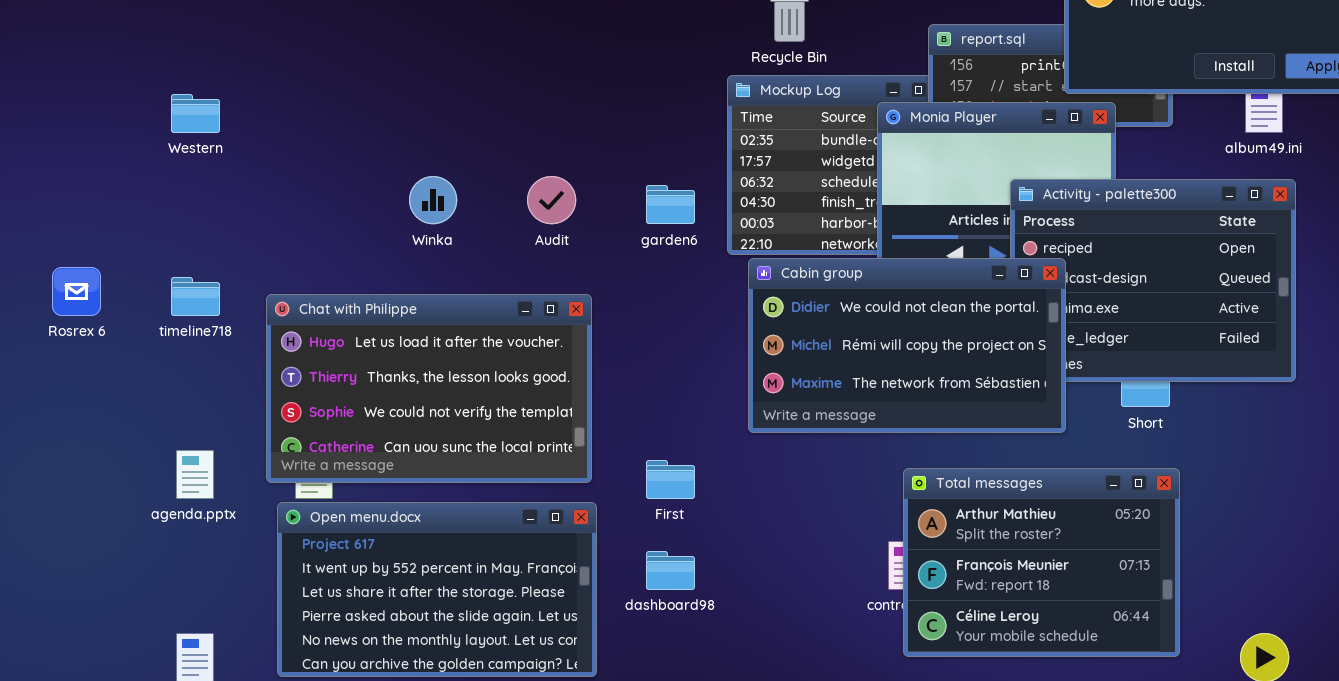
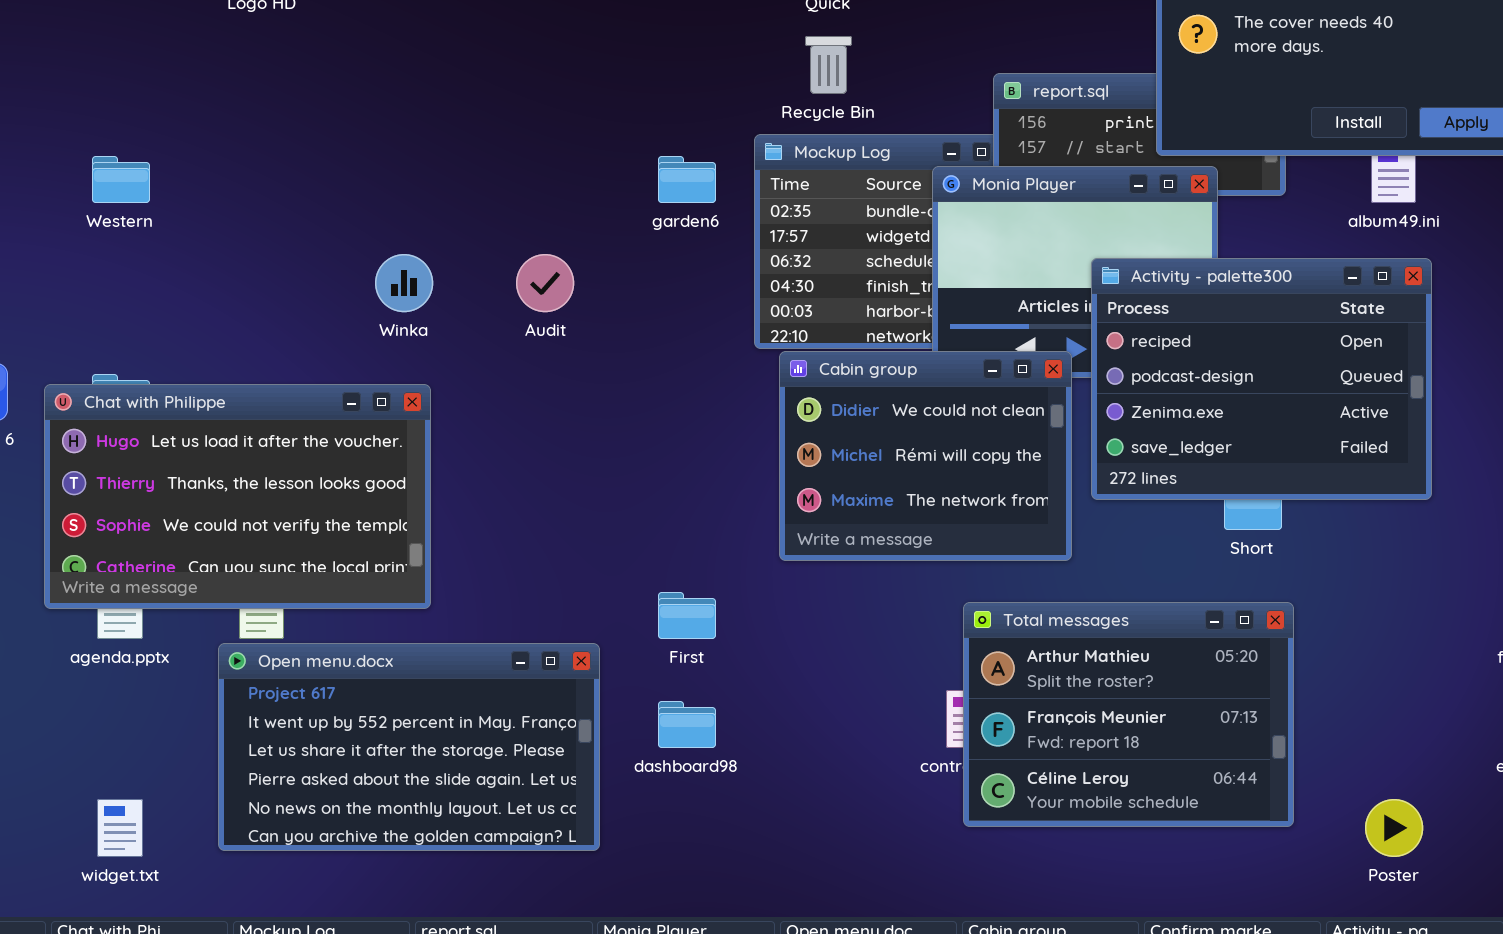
garden6: [646,185,695,224] -> [658,156,716,203], moved
Cabin group: [748,258,1066,433] -> [779,351,1072,561], resized
Chat with Philippe: [266,294,592,483] -> [44,384,431,609], moved

